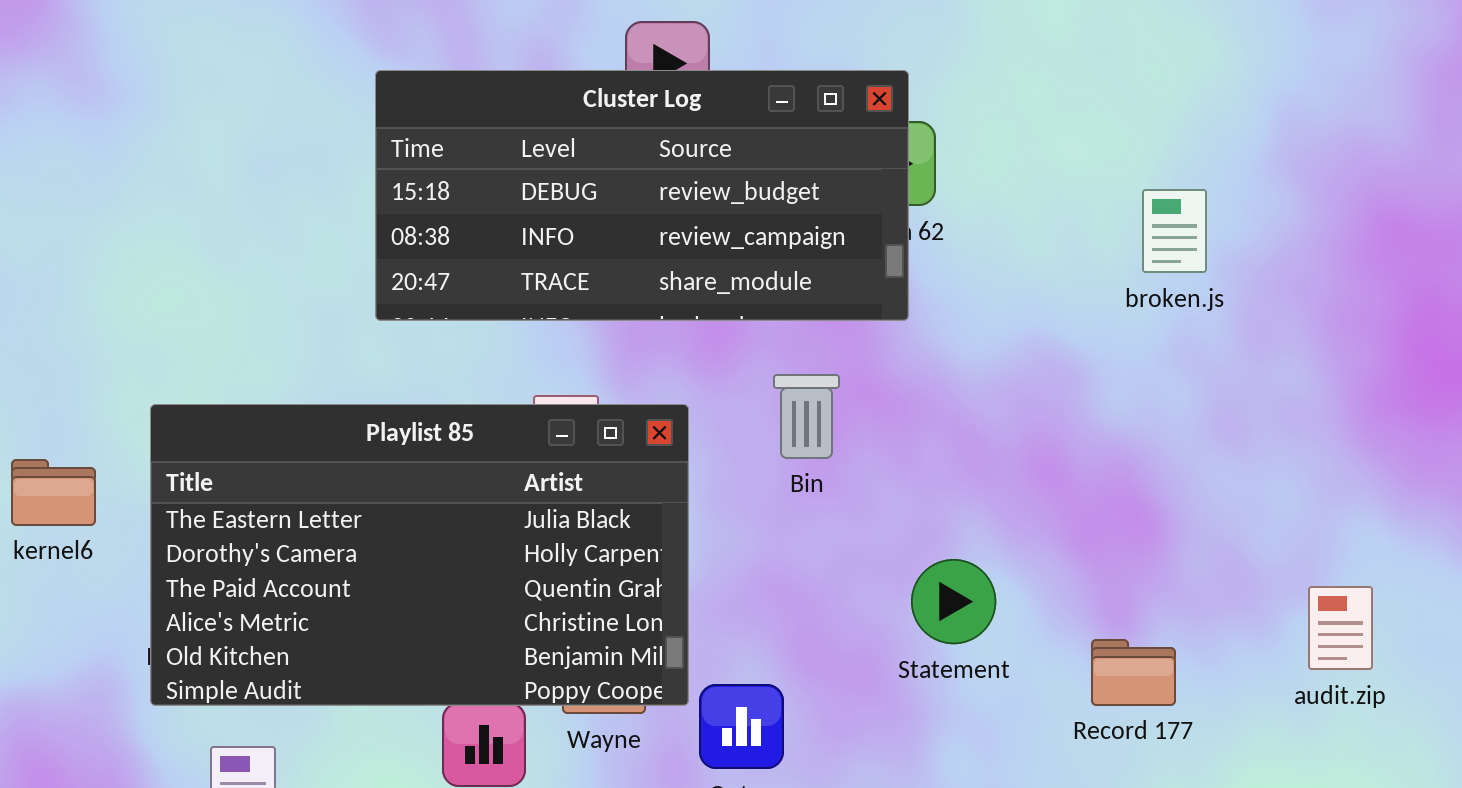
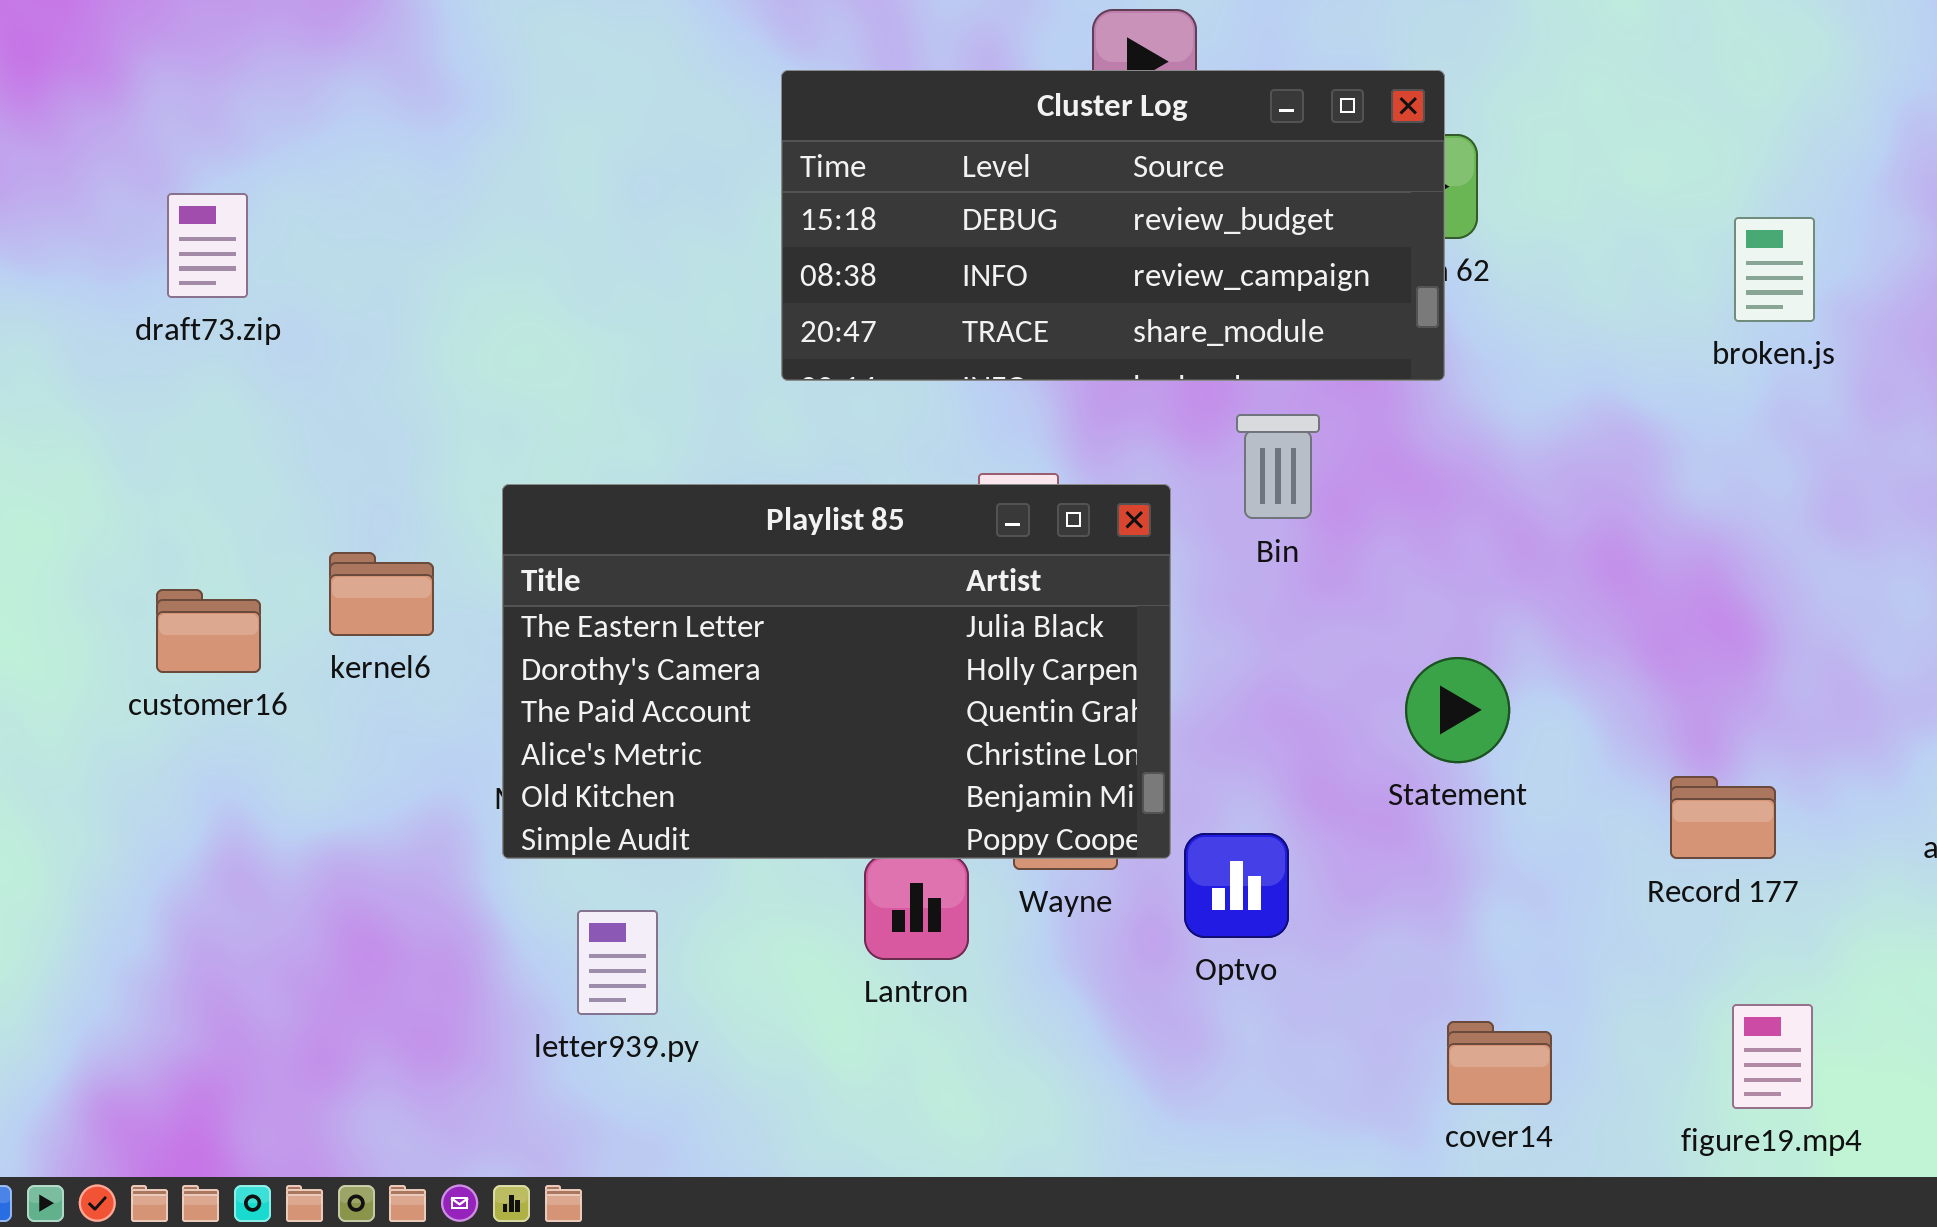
Bin: [773,374,840,459] -> [1236,414,1320,519], moved
Statement: [911,559,996,644] -> [1405,657,1510,763], moved

